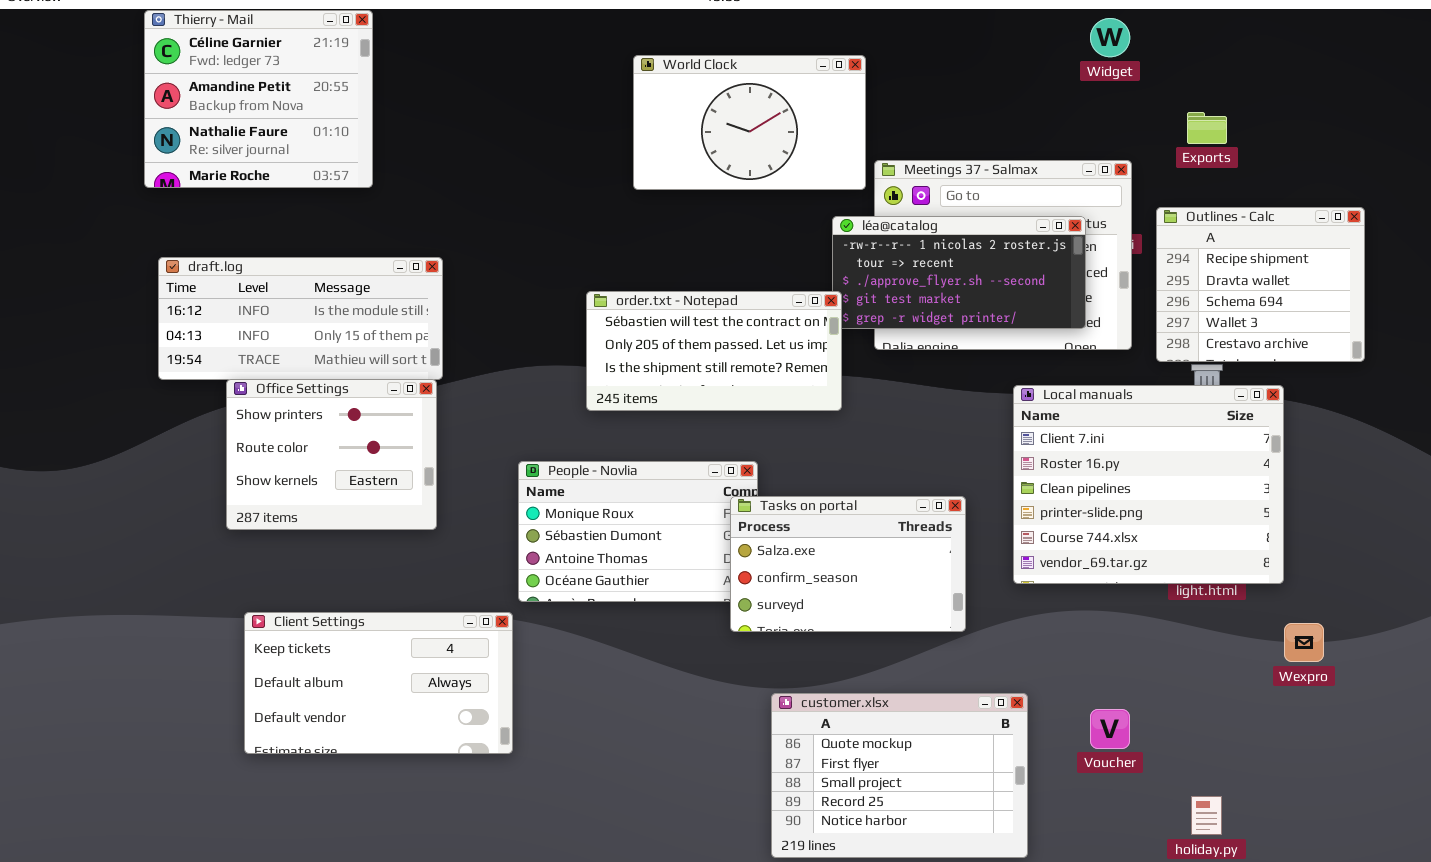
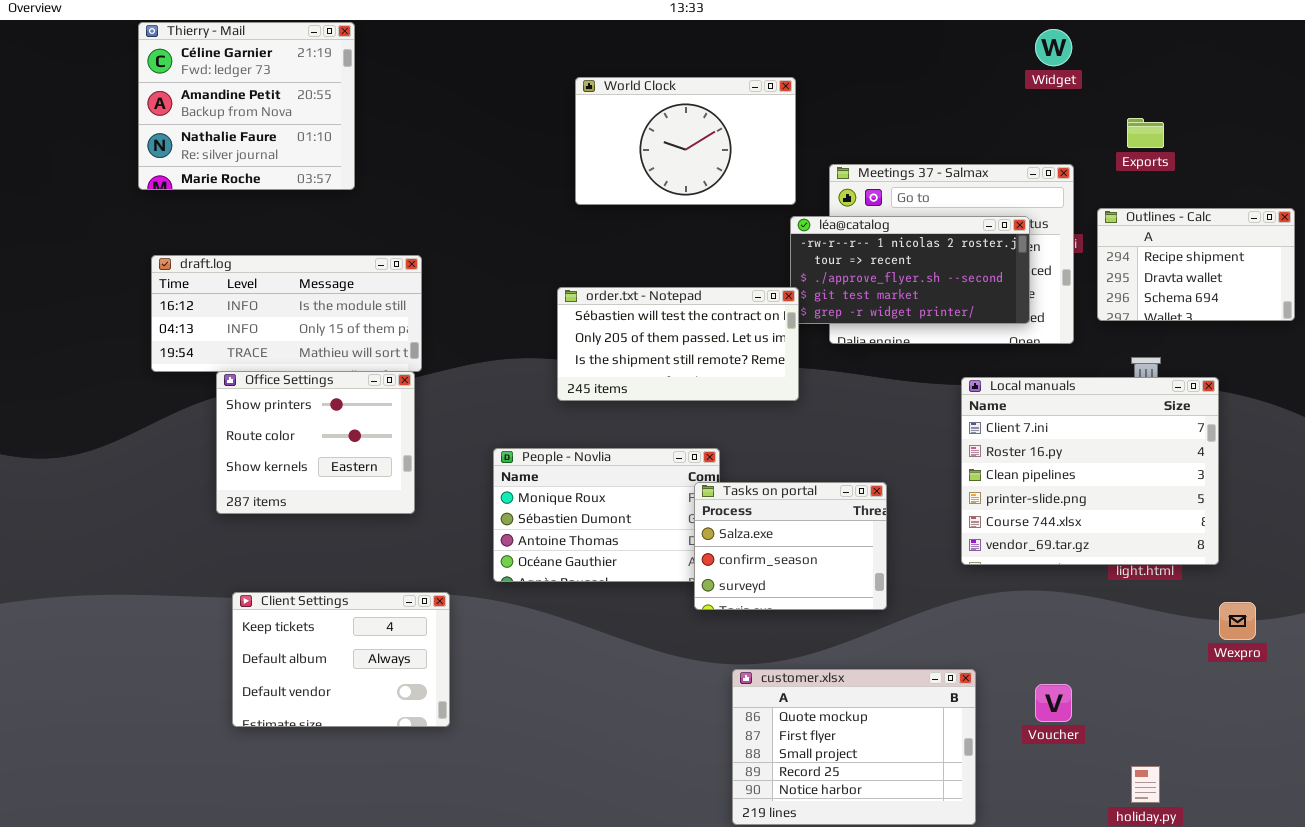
World Clock: [633,55,866,190] -> [575,77,796,205], moved
Outlines - Calc: [1156,207,1365,362] -> [1097,208,1295,321], resized
Tasks on portal: [730,496,966,632] -> [694,482,887,610], resized
Client Settings: [244,612,513,754] -> [232,592,450,727], resized

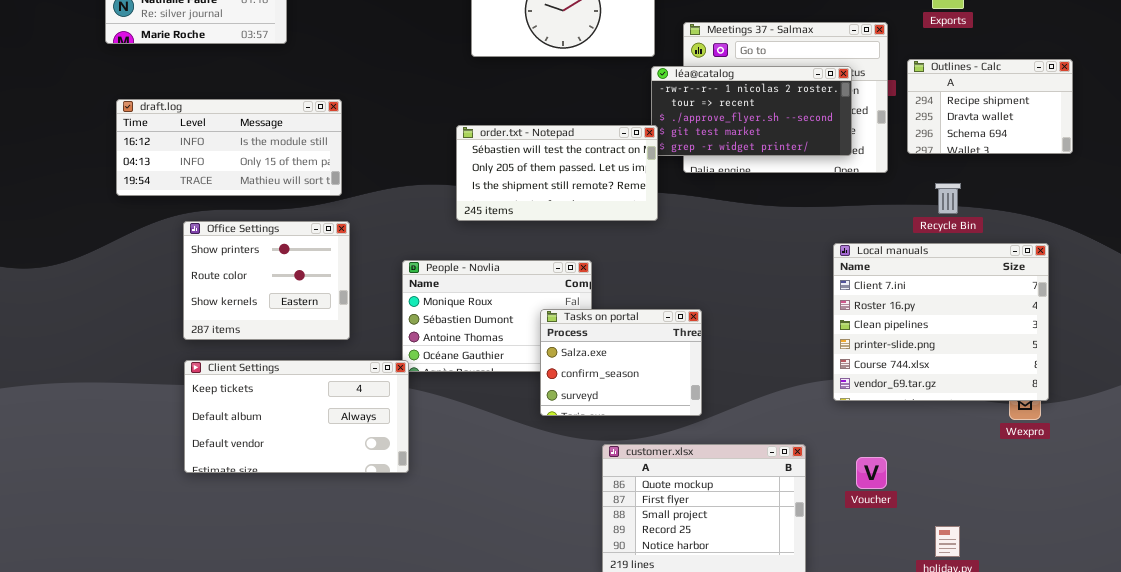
Office Settings: [216,371,415,514] -> [183,221,350,340], moved
Local manuals: [961,377,1219,565] -> [833,243,1049,401], moved
Tasks on portal: [694,482,887,610] -> [540,309,702,416], moved
Client Settings: [232,592,450,727] -> [184,360,409,473], moved, resized

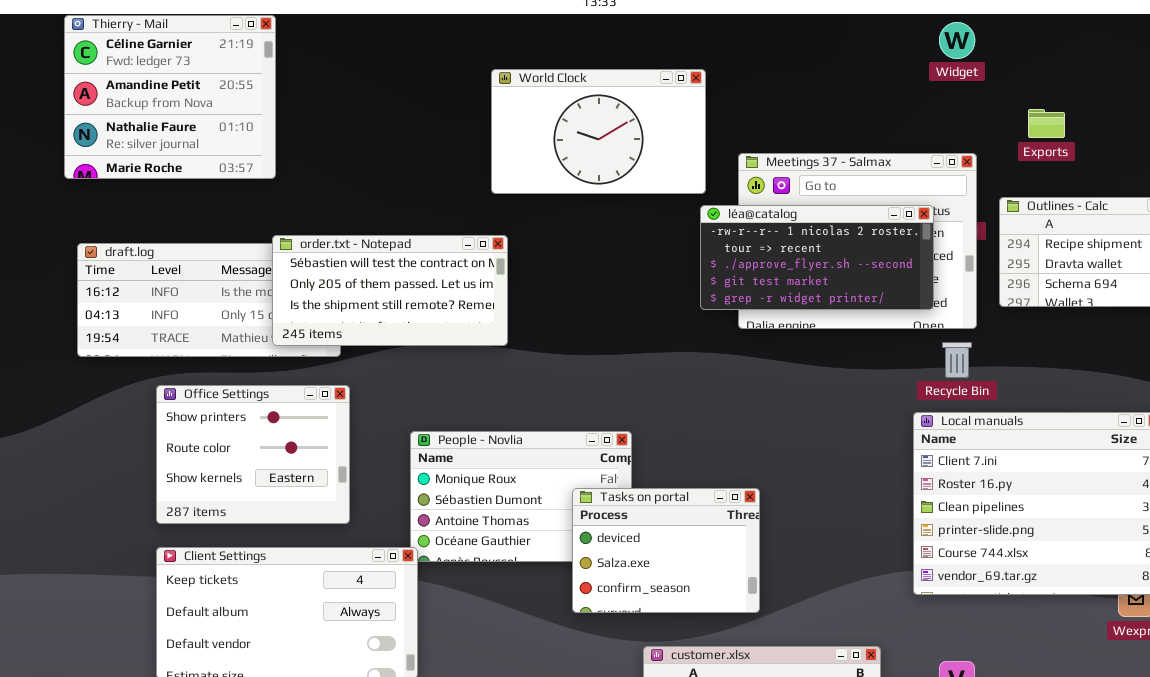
order.txt - Notepad: [456,125,658,221] -> [272,235,508,346], moved
Recycle Bin: [935,183,961,214] -> [942,342,972,378], moved
Tasks on portal: [540,309,702,416] -> [572,488,760,613], scrolled up 1 row

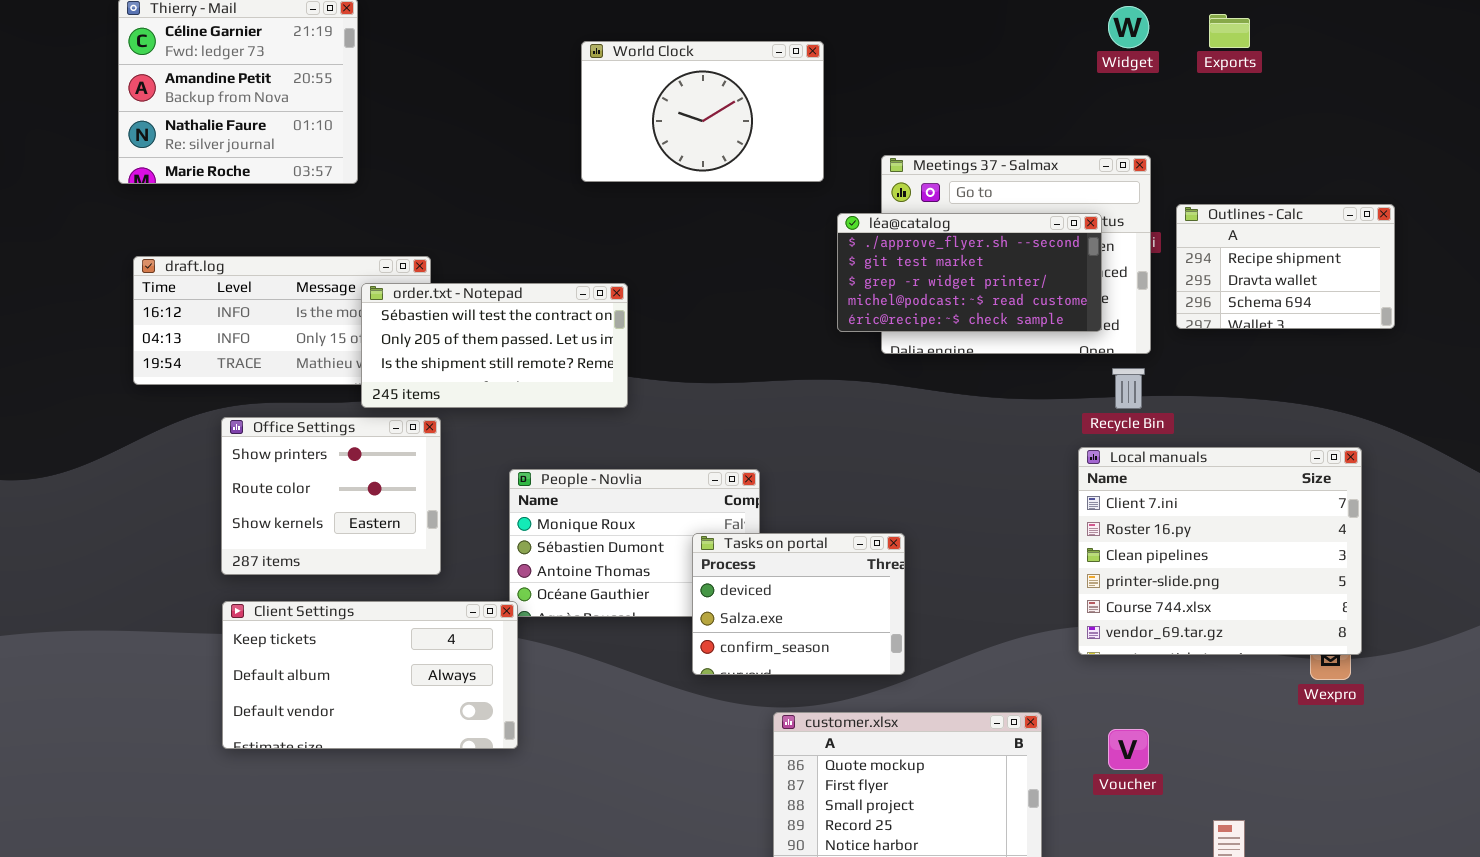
World Clock: [491,69,706,194] -> [581,41,824,182], moved
Exports: [1028,109,1065,138] -> [1209,14,1250,48], moved
léa@catalog: [700,205,934,310] -> [837,213,1102,332], scrolled down 2 rows
order.txt - Notepad: [272,235,508,346] -> [361,283,628,408], moved

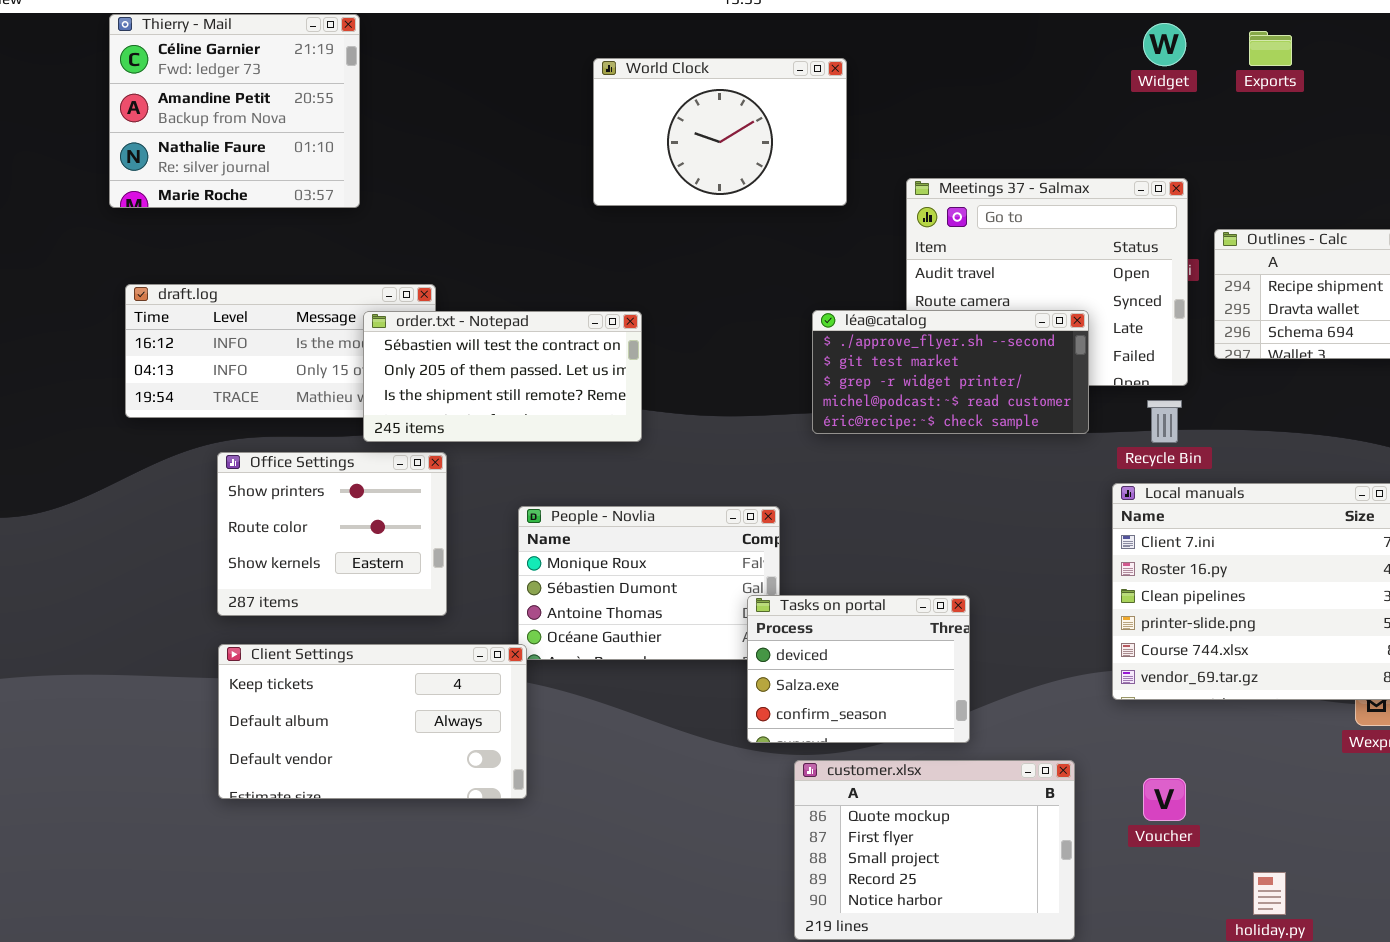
léa@catalog: [837,213,1102,332] -> [812,310,1089,434], moved
Tasks on portal: [692,533,905,675] -> [747,595,970,743], moved

